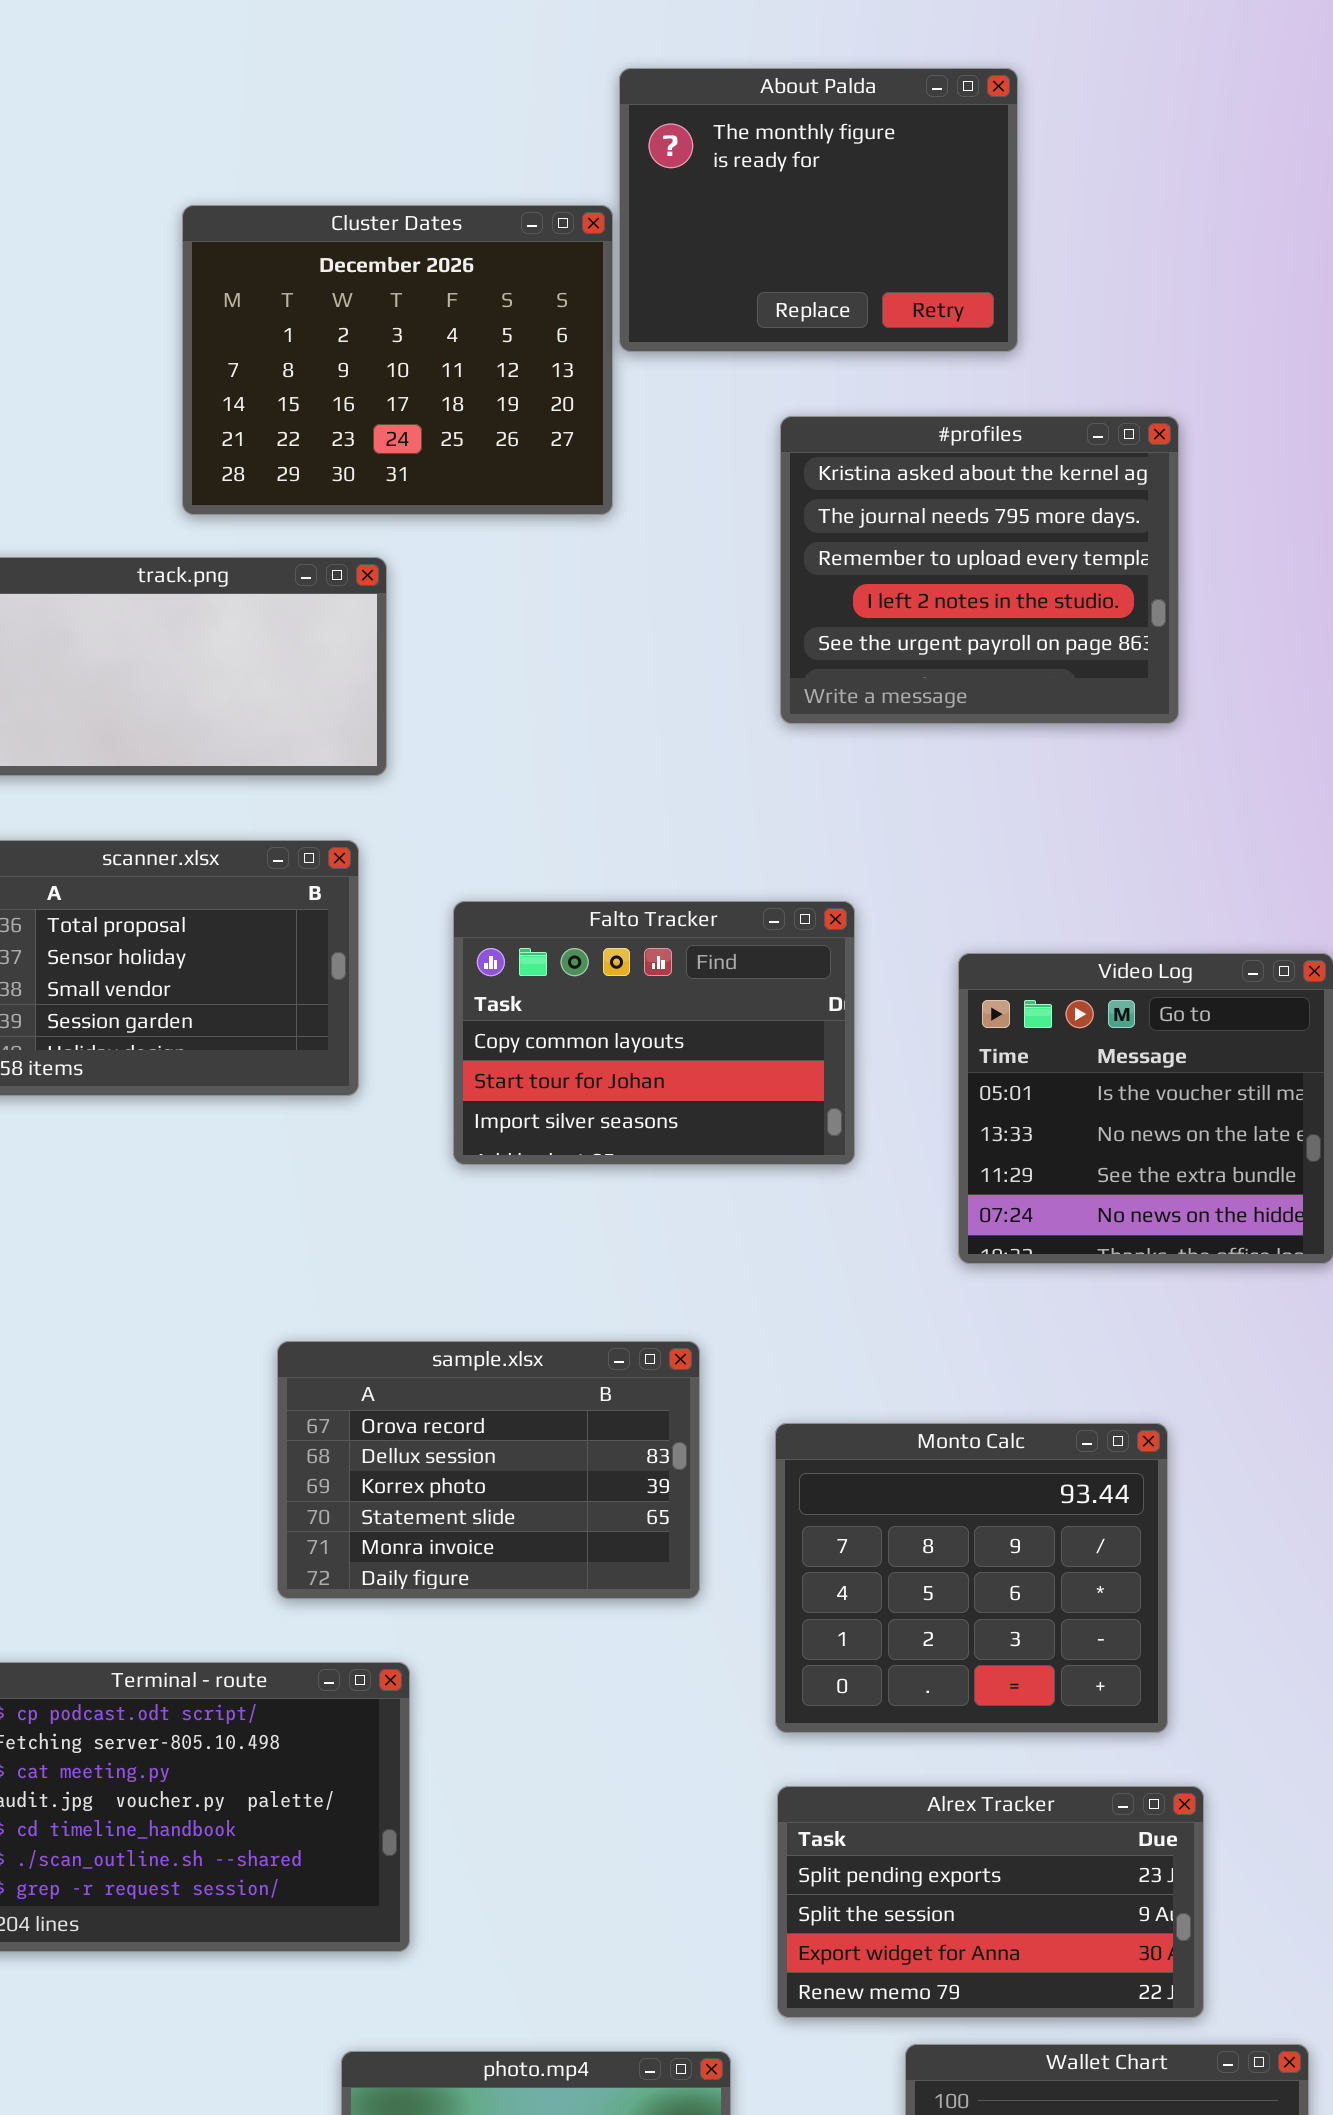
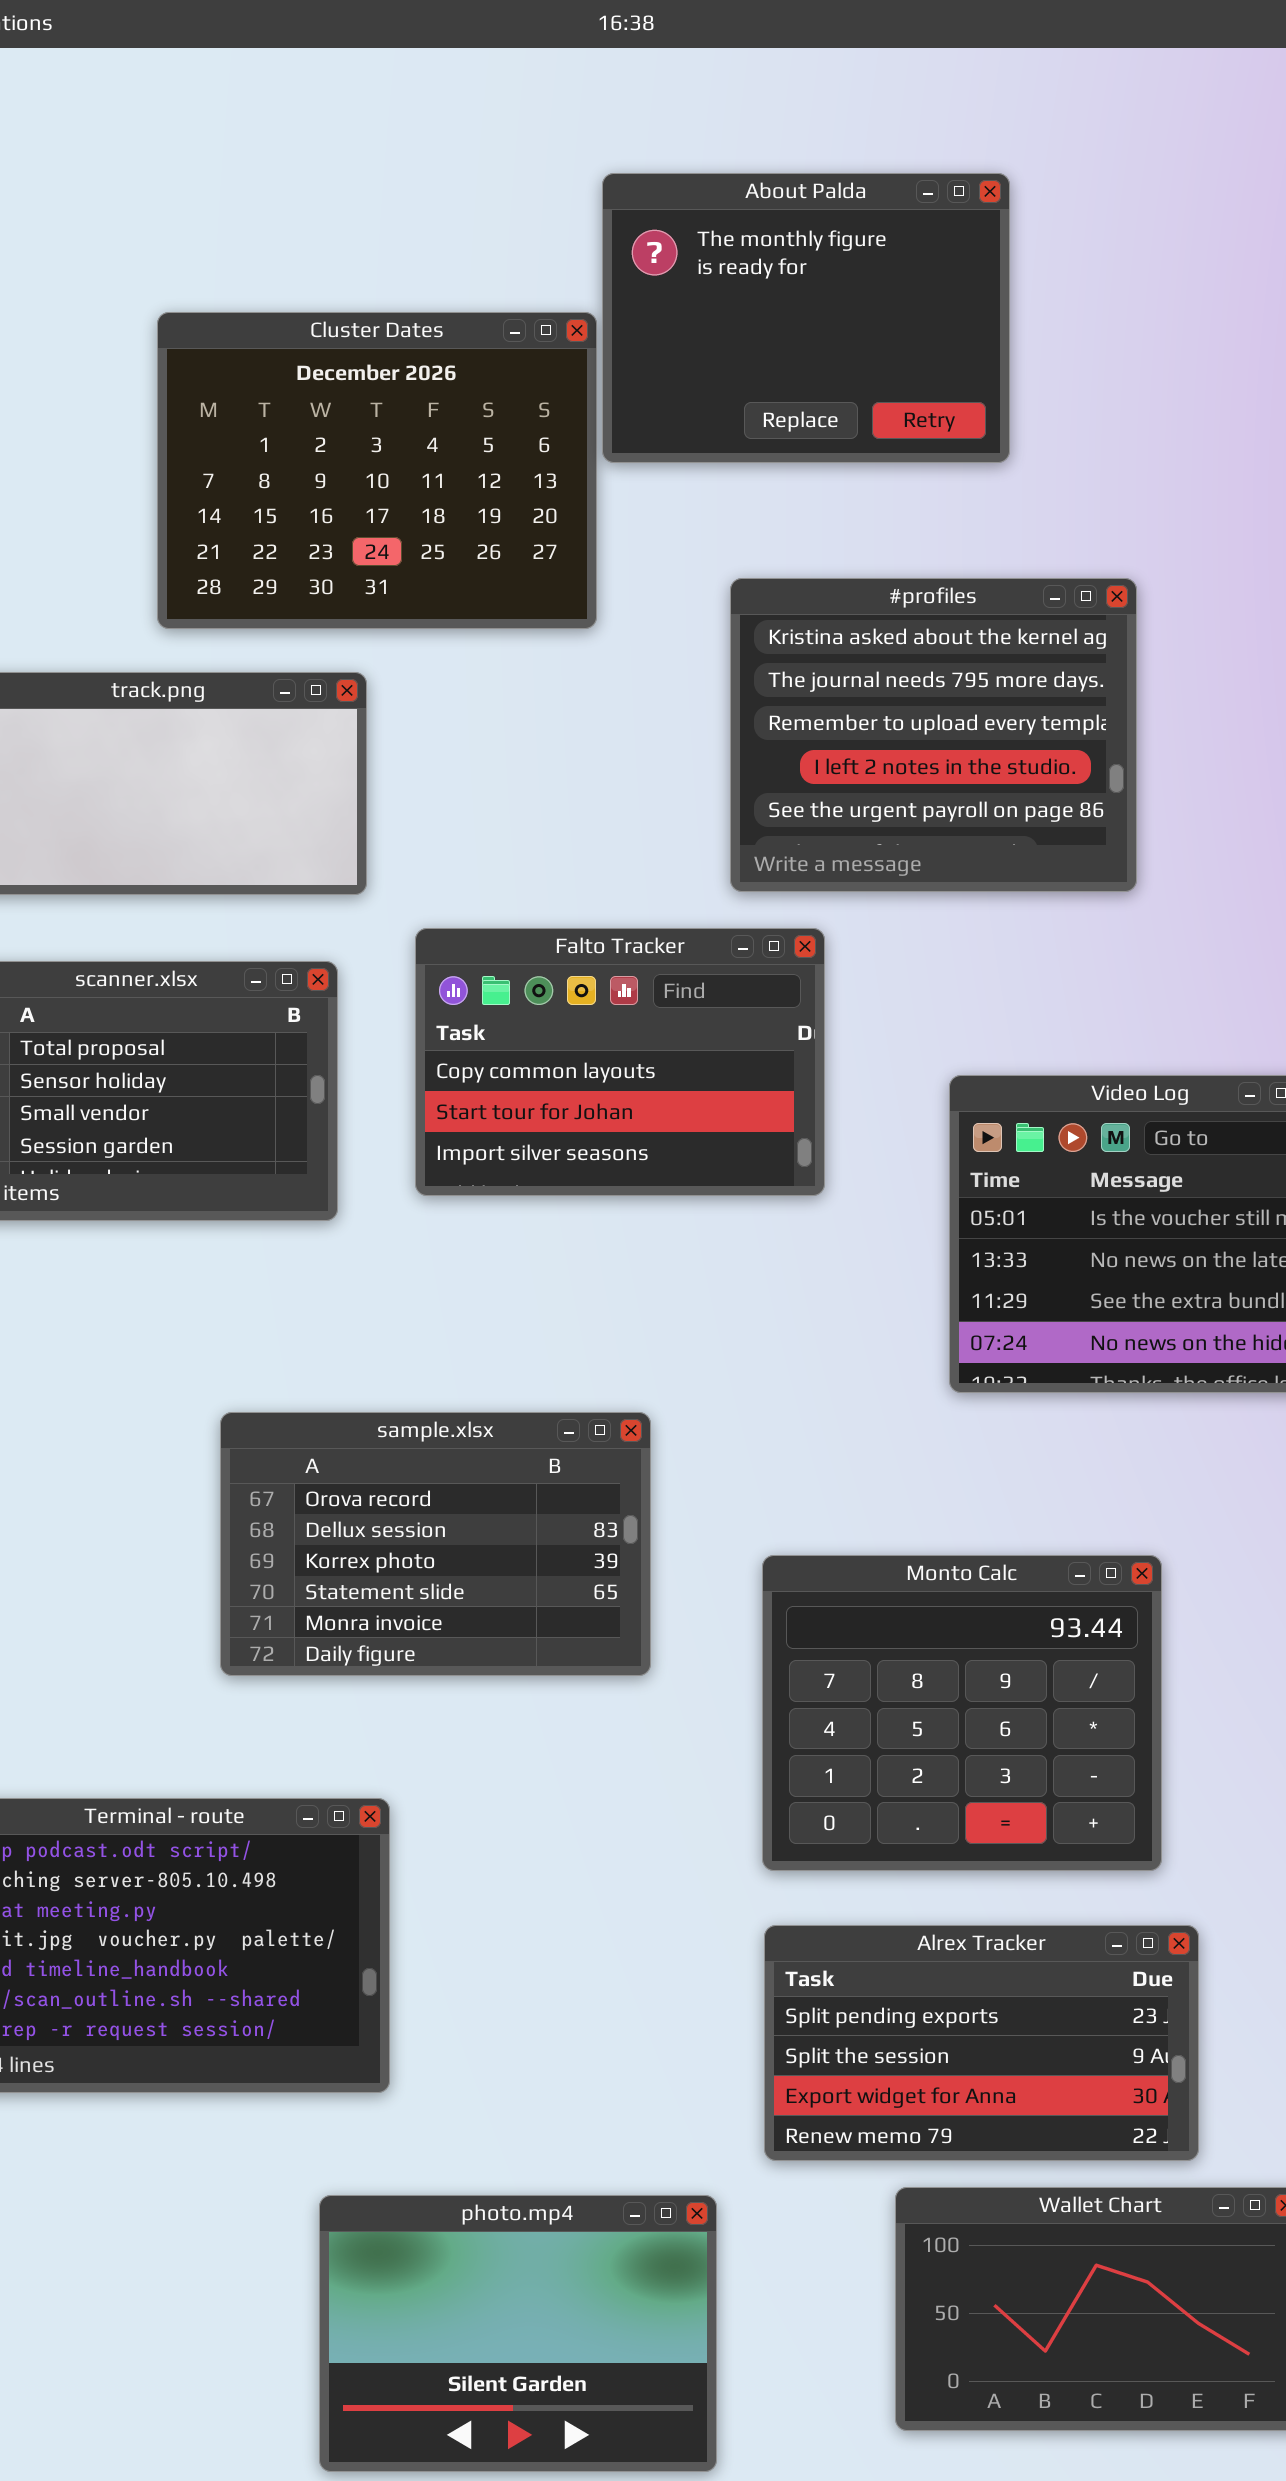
#profiles: [780,416,1179,724] -> [730,578,1137,892], moved
Falto Tracker: [453,901,855,1165] -> [415,928,825,1196], moved
sample.xlsx: [277,1341,700,1599] -> [220,1412,651,1676], moved

